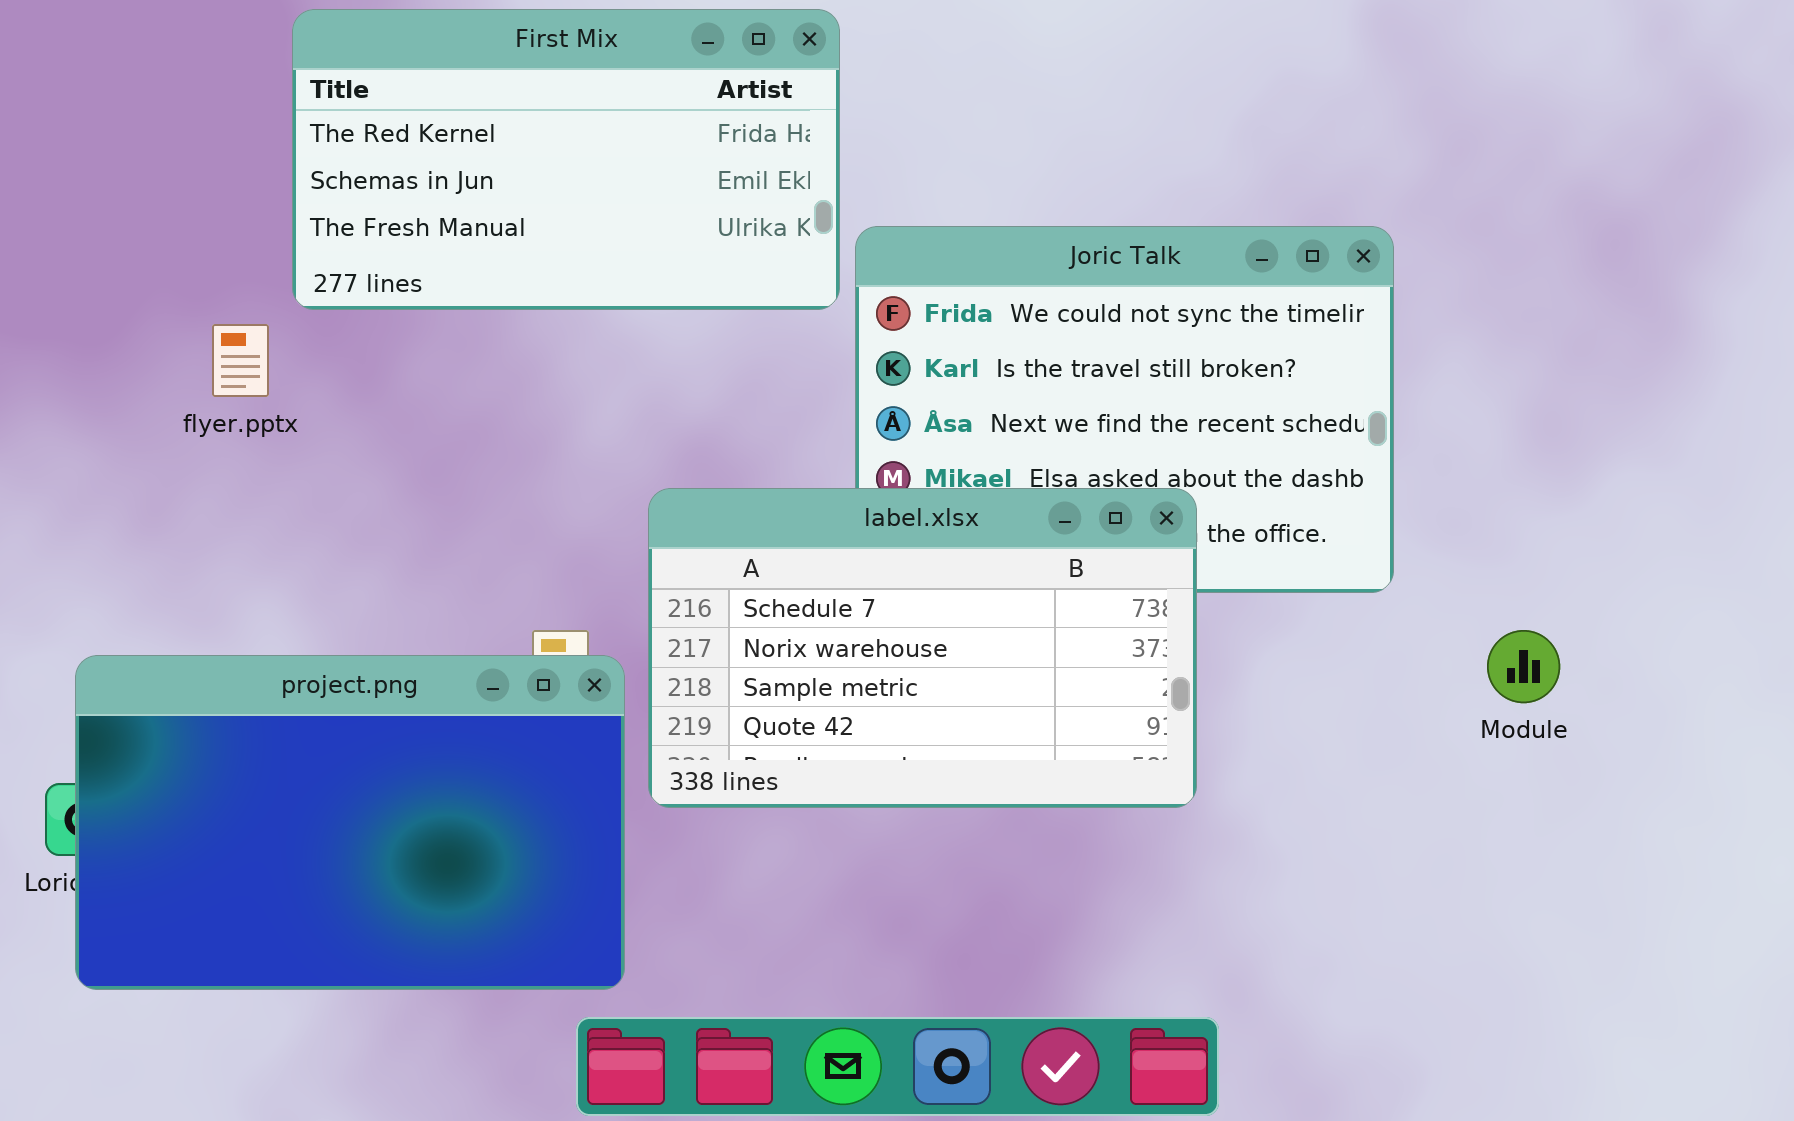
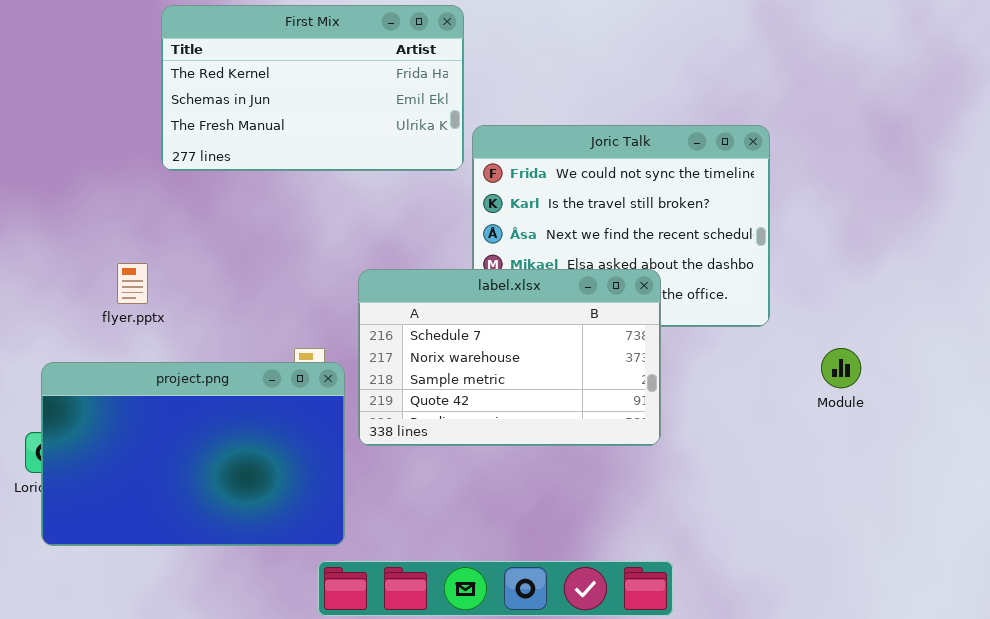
flyer.pptx: [212,324,269,397] -> [117,263,148,304], moved

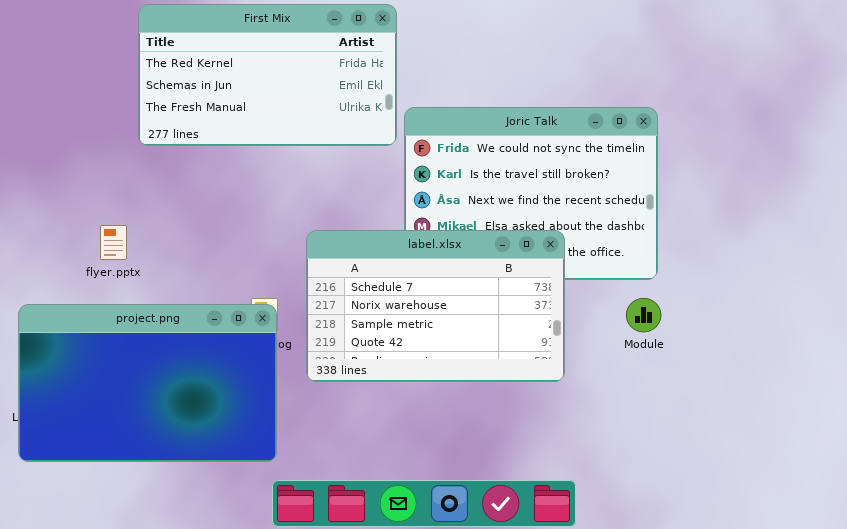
Module: [821,348,861,388] -> [626,298,661,332], moved
project.png: [41,362,345,546] -> [18,304,277,462], moved

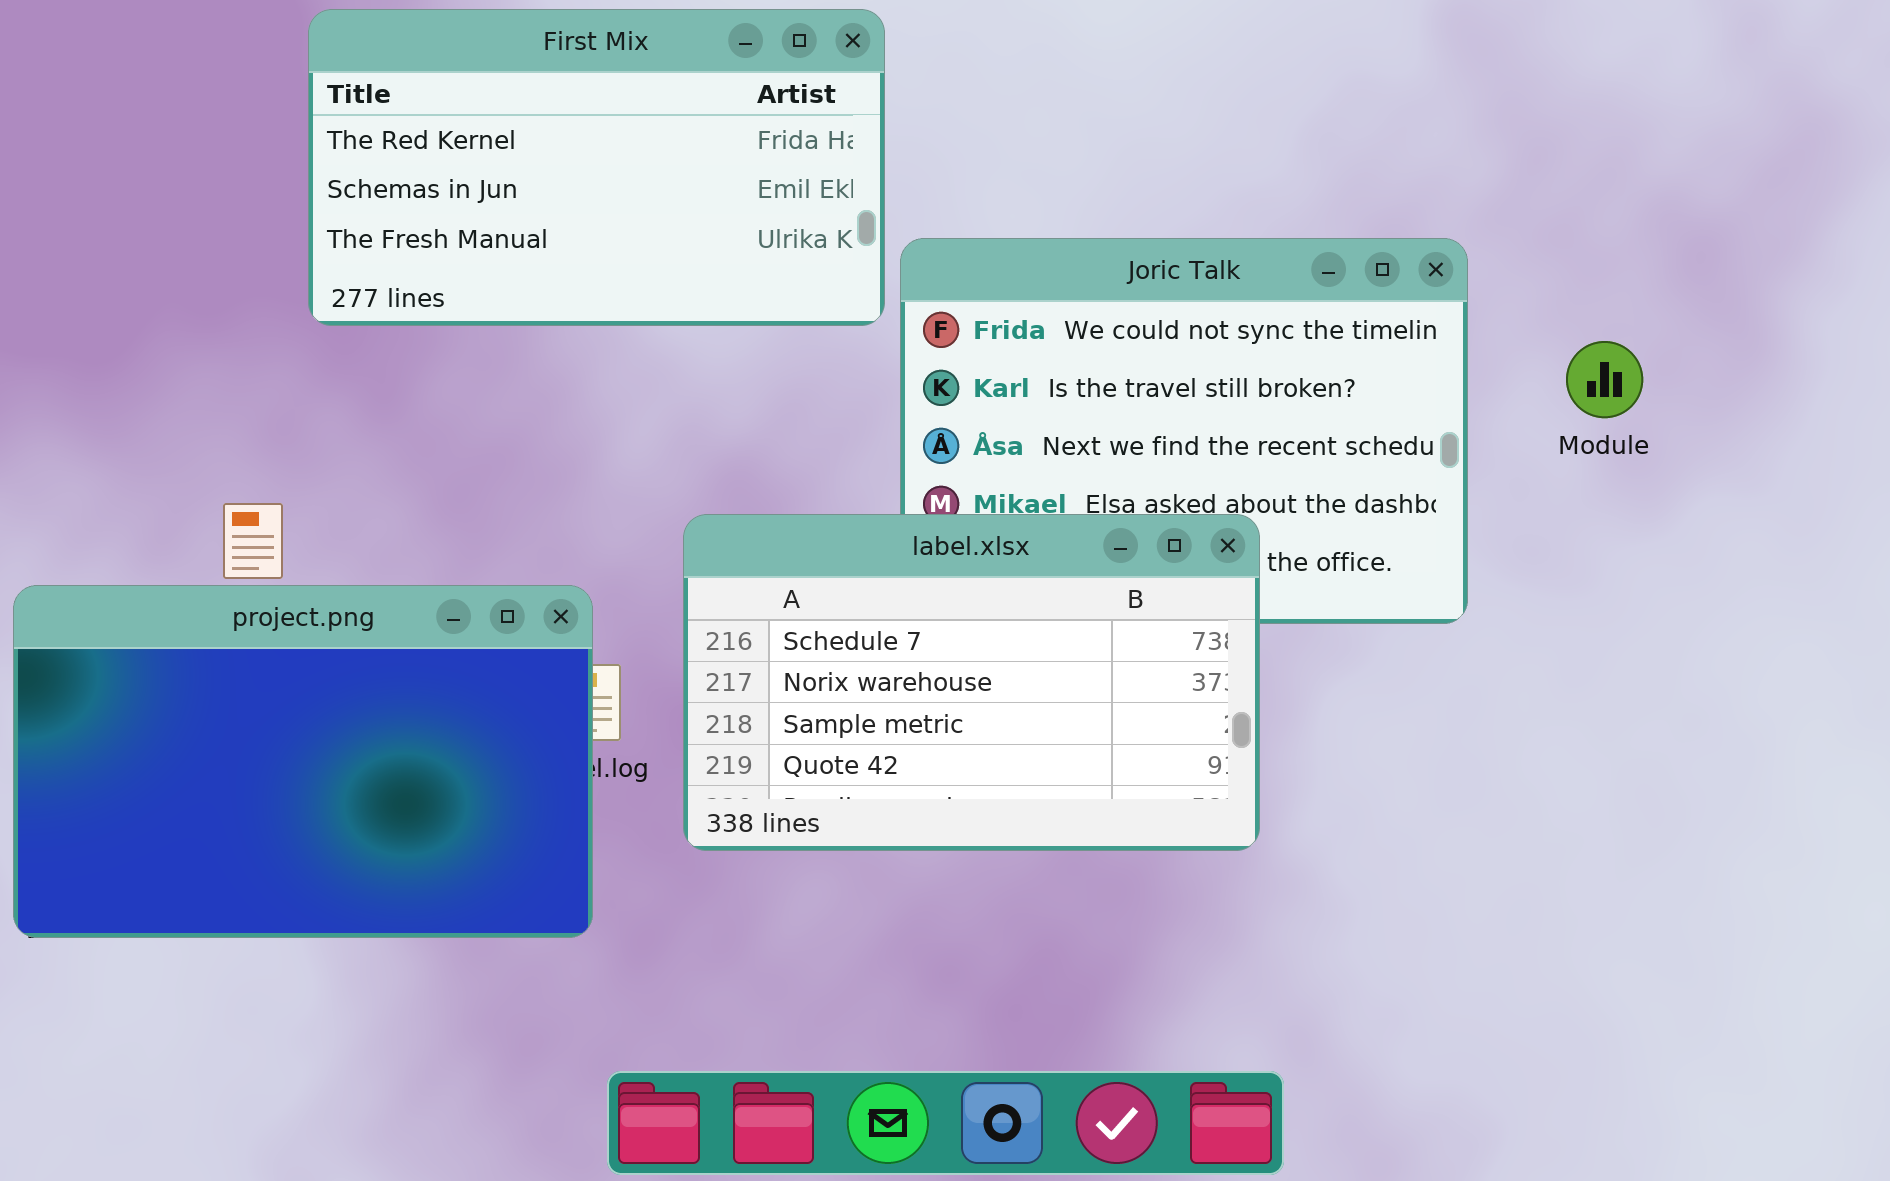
Module: [626,298,661,332] -> [1566,341,1643,418], moved
project.png: [18,304,277,462] -> [13,585,593,938], moved

